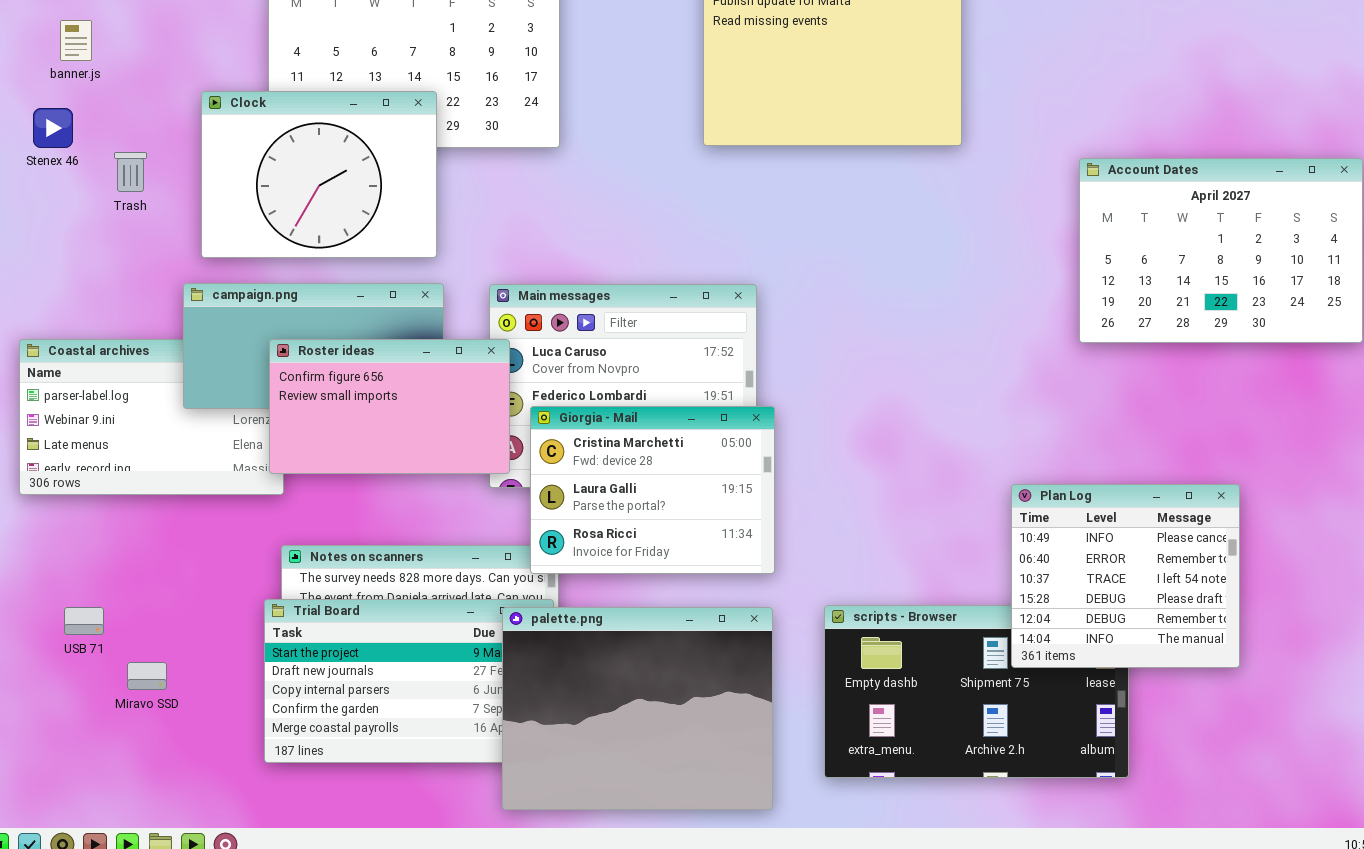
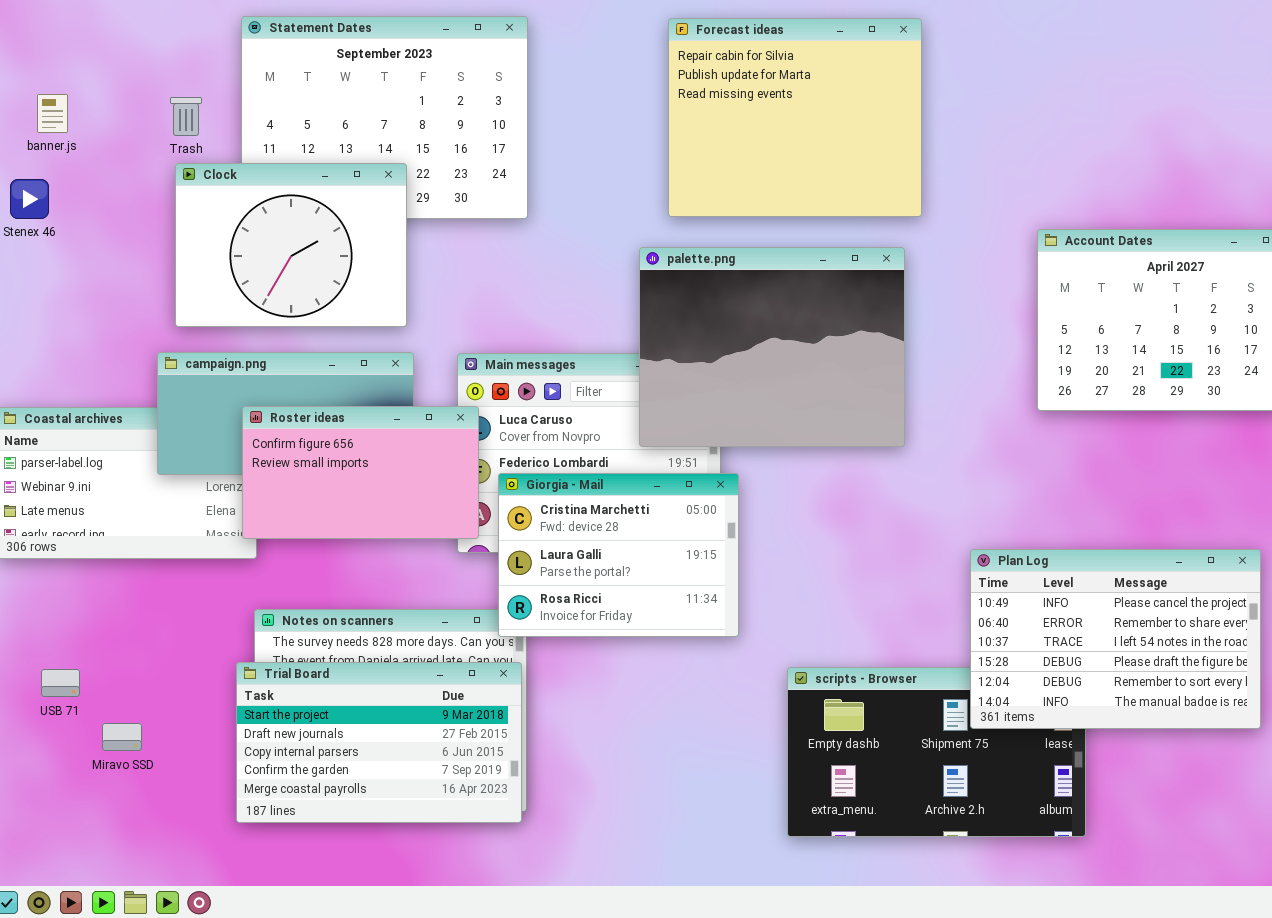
Trash: [114,152,147,192] -> [170,97,202,136], moved
Plan Log: [1011,484,1240,668] -> [970,549,1261,729], resized
palette.png: [502,607,773,810] -> [639,247,905,447], moved

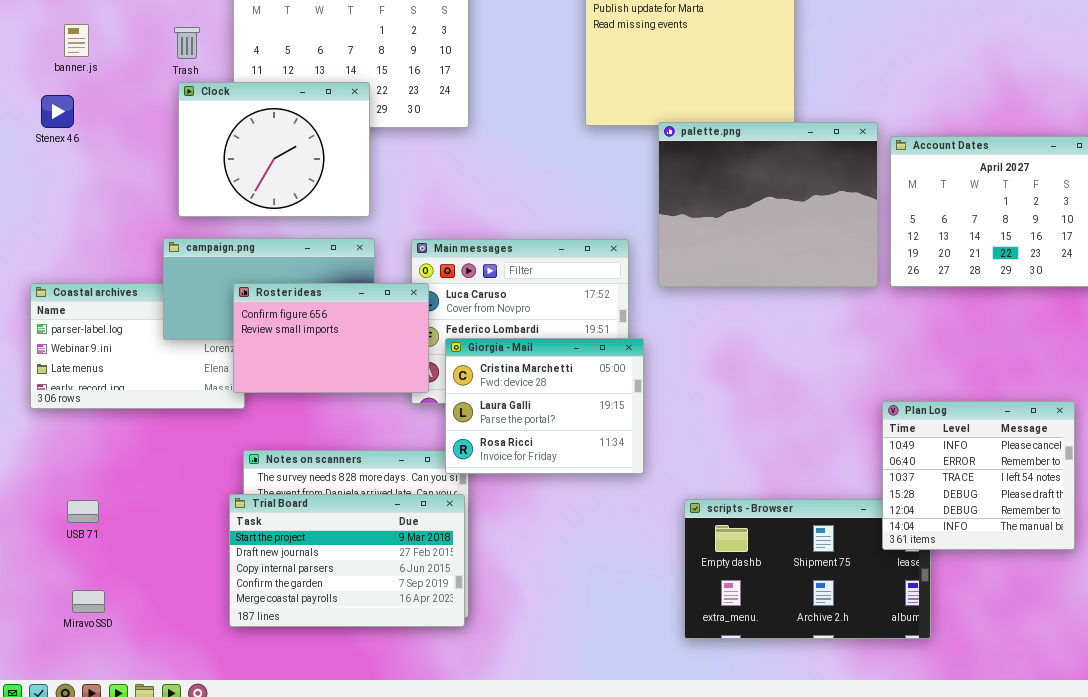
palette.png: [639,247,905,447] -> [658,122,878,287], moved
Plan Log: [970,549,1261,729] -> [882,401,1075,550], resized
Miravo SSD: [102,723,142,751] -> [72,590,105,613], moved

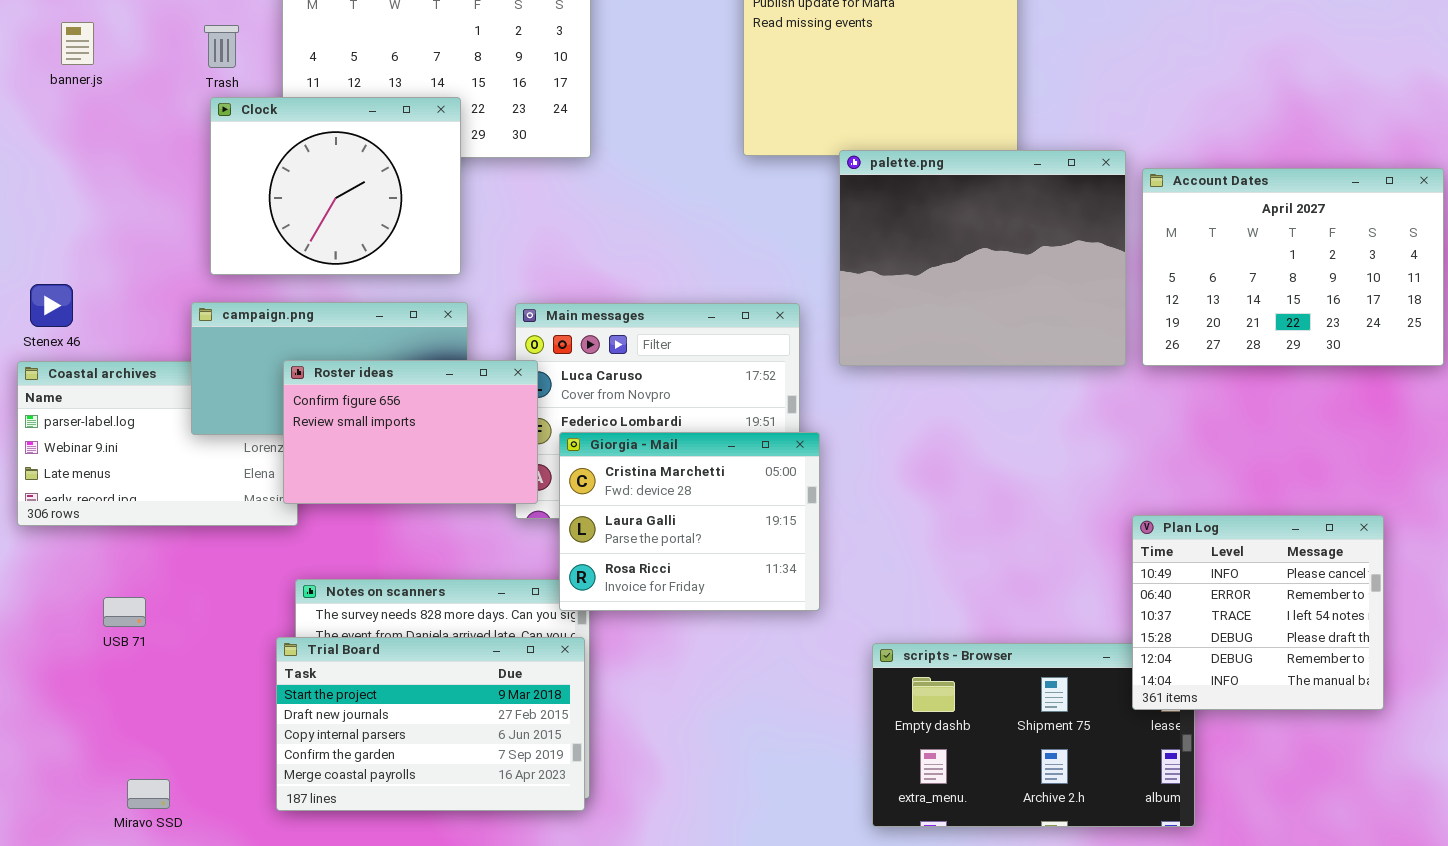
Stenex 46: [41,95,74,128] -> [30,284,73,327], moved
USB 71: [67,500,99,523] -> [103,597,146,627], moved
Miravo SSD: [72,590,105,613] -> [127,779,170,809], moved

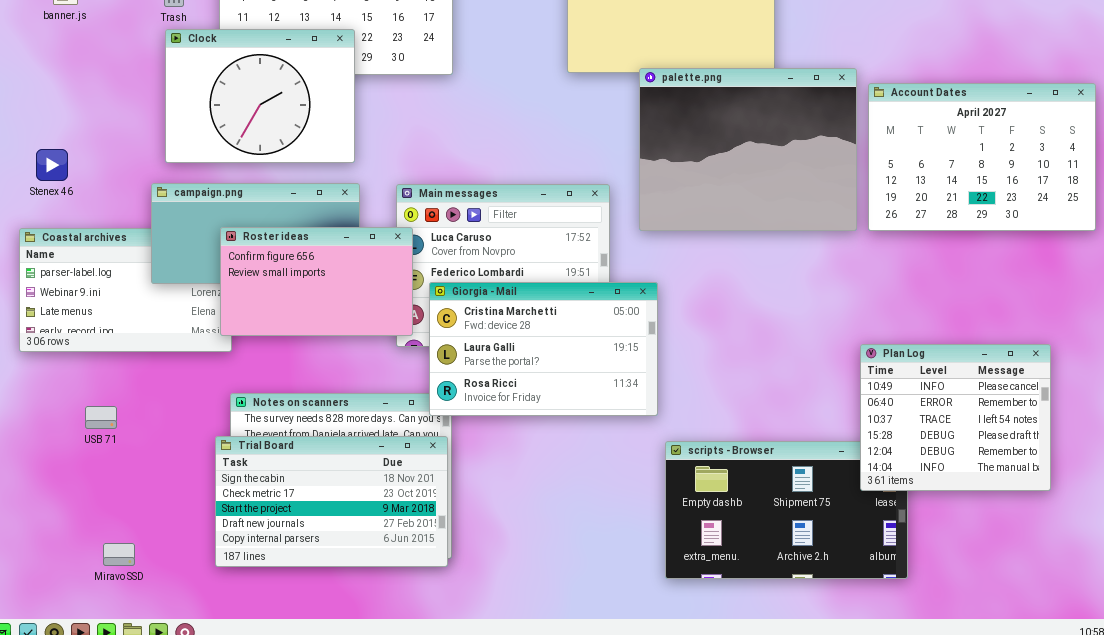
Stenex 46: [30,284,73,327] -> [36,149,68,181], moved
Giorgia - Mail: [559,432,820,611] -> [429,282,658,416], resized
Trial Board: [276,637,585,811] -> [215,436,448,567], scrolled up 2 rows

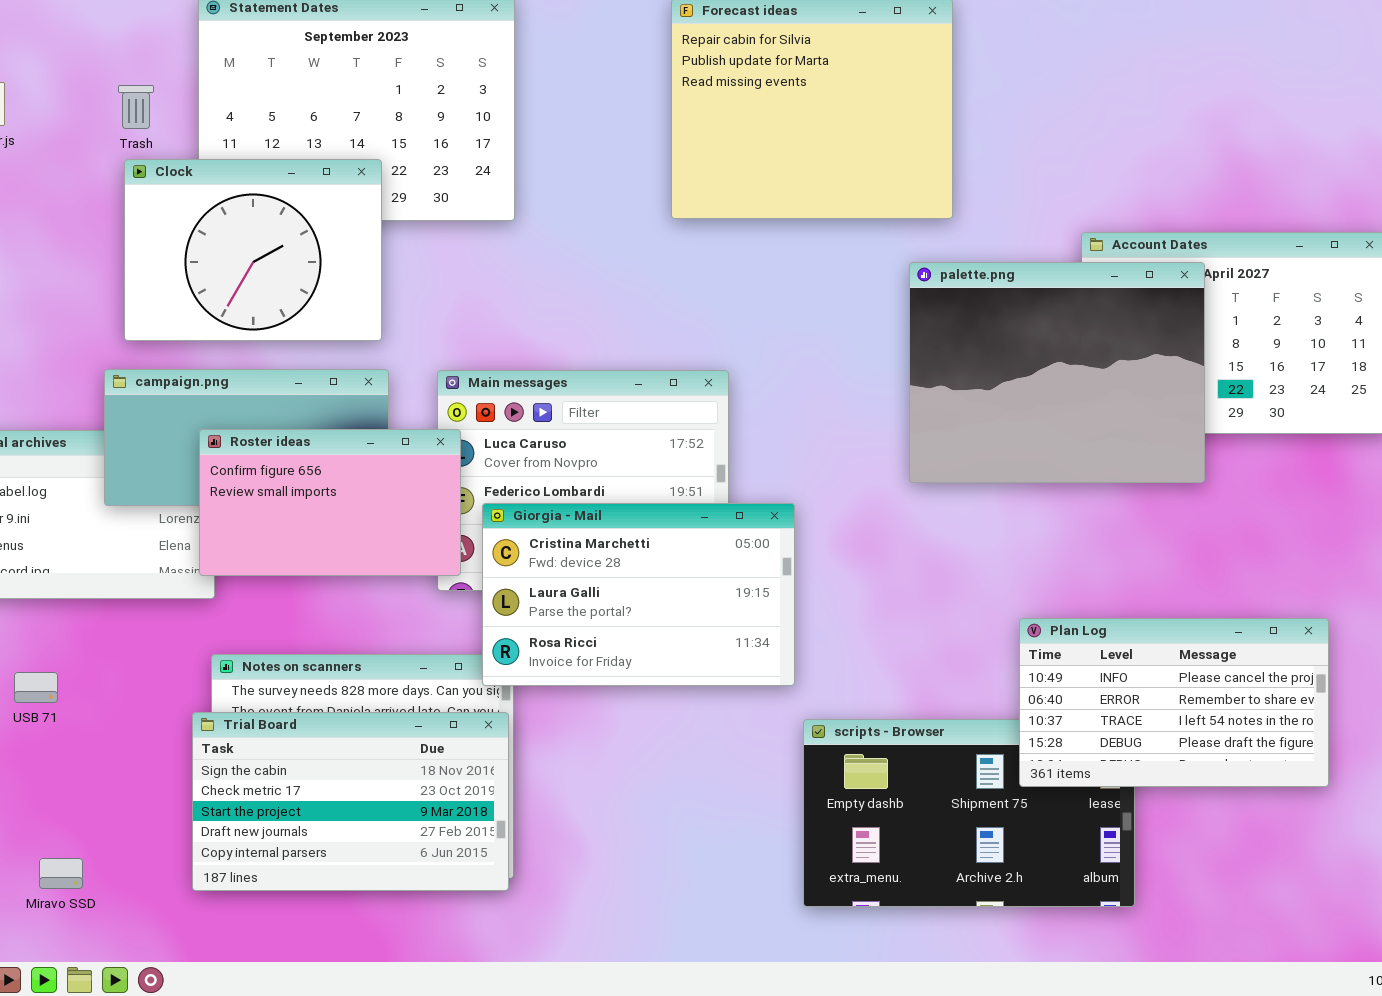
palette.png: [639,68,857,231] -> [909,262,1205,483], moved
Plan Log: [860,344,1051,491] -> [1019,618,1329,787], resized

